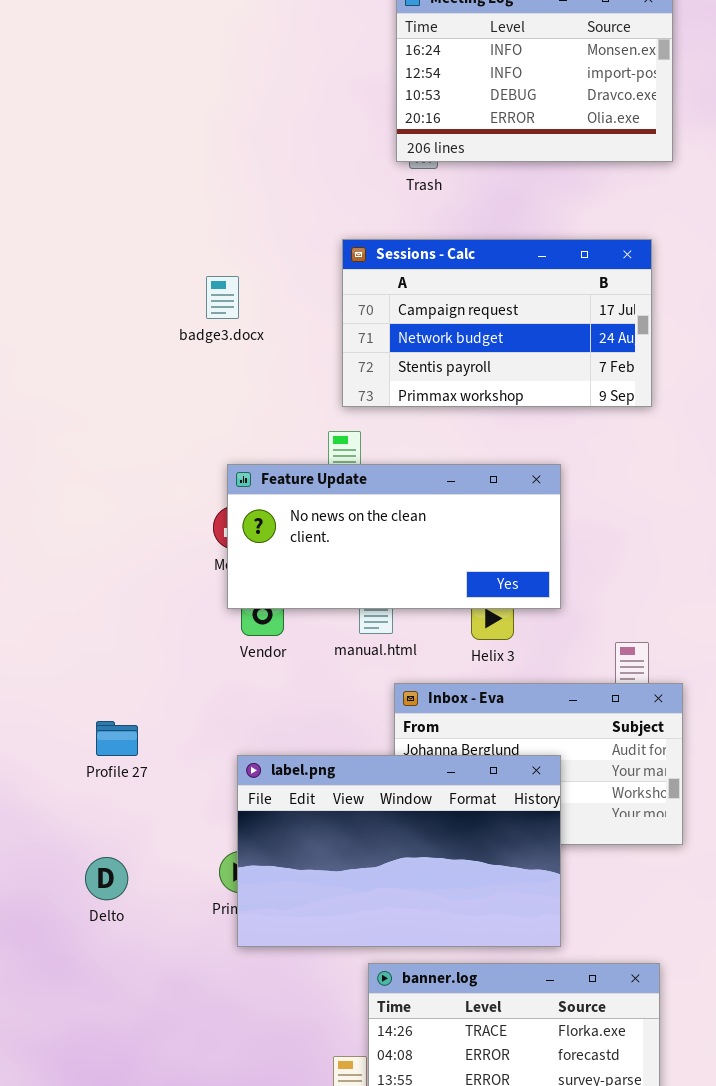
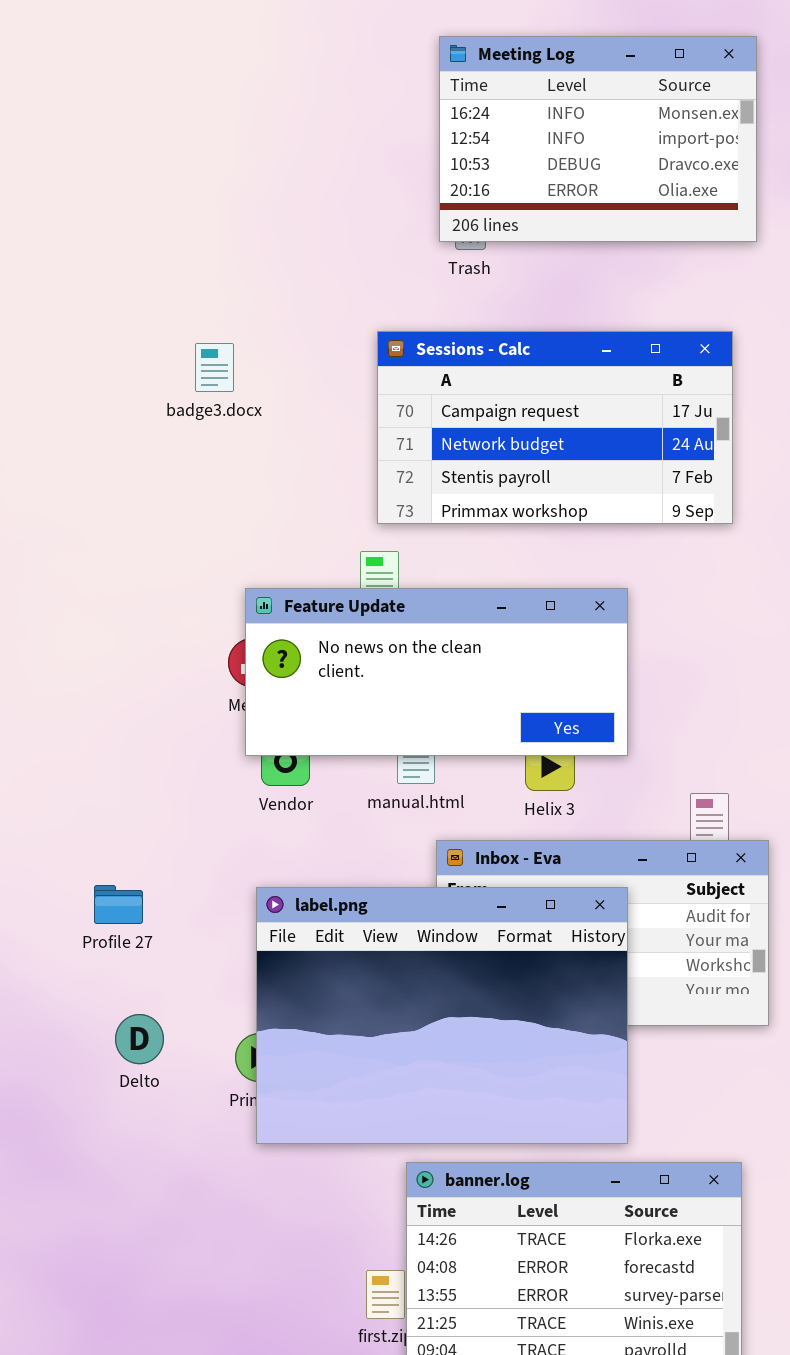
badge3.docx: [206,276,239,319] -> [195,343,234,392], moved
label.png: [237,755,561,947] -> [256,887,628,1144], resized
Delto: [85,857,128,900] -> [115,1014,164,1064], moved

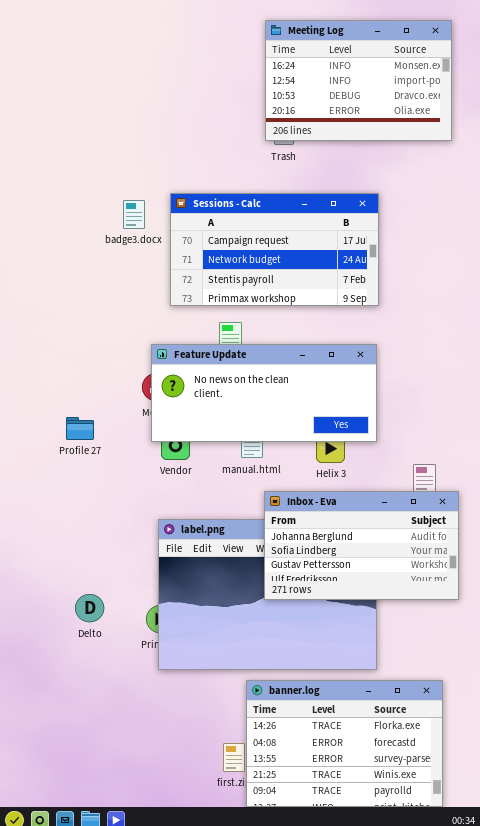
Sessions - Calc: [377,331,733,524] -> [170,193,379,306], moved
Inbox - Eva: [436,840,769,1026] -> [264,491,459,600], raised
Profile 27: [94,885,143,924] -> [66,417,94,440], moved

